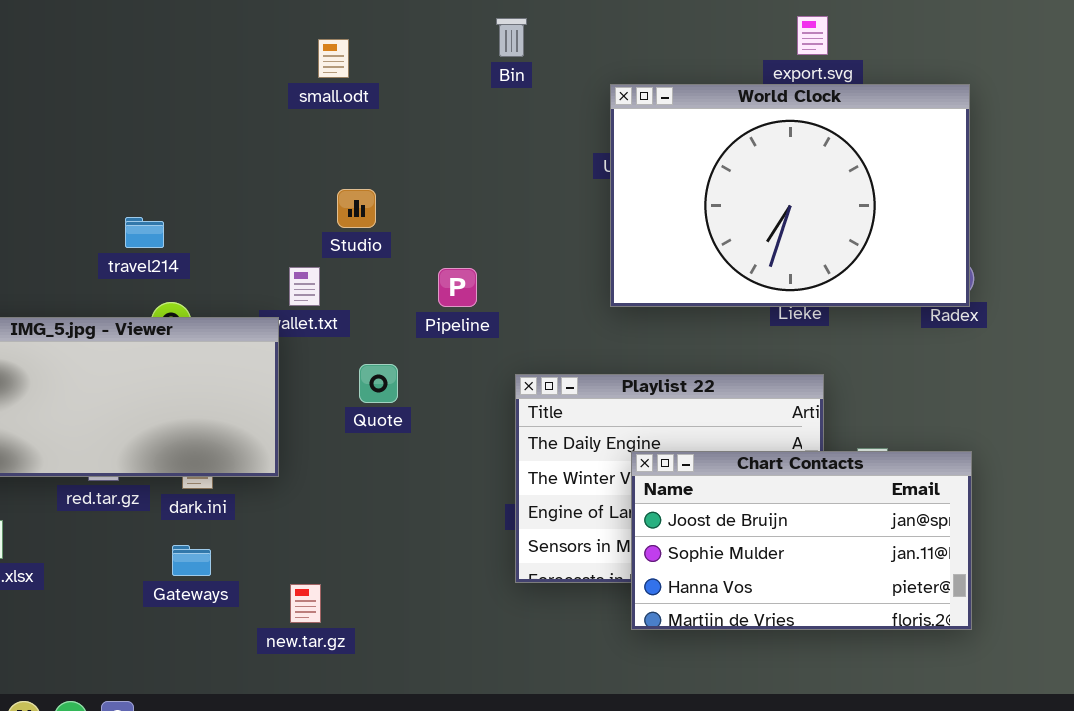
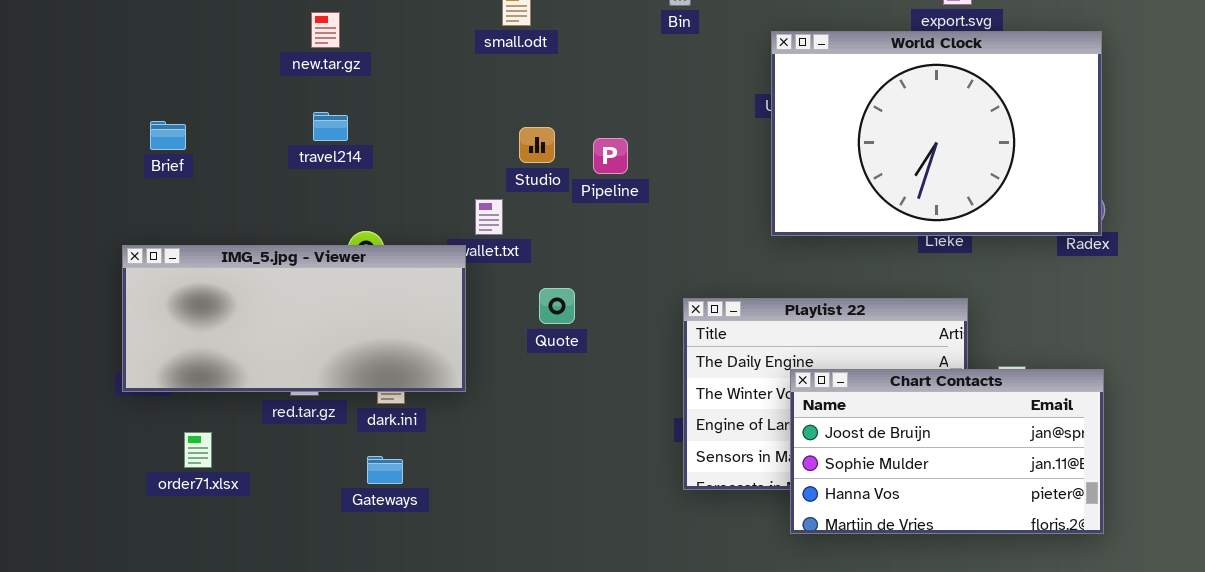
travel214: [125,217,164,248] -> [313,112,348,141], moved
Pipeline: [438,268,477,307] -> [593,138,628,174], moved
new.tar.gz: [290,584,321,623] -> [311,12,340,48], moved

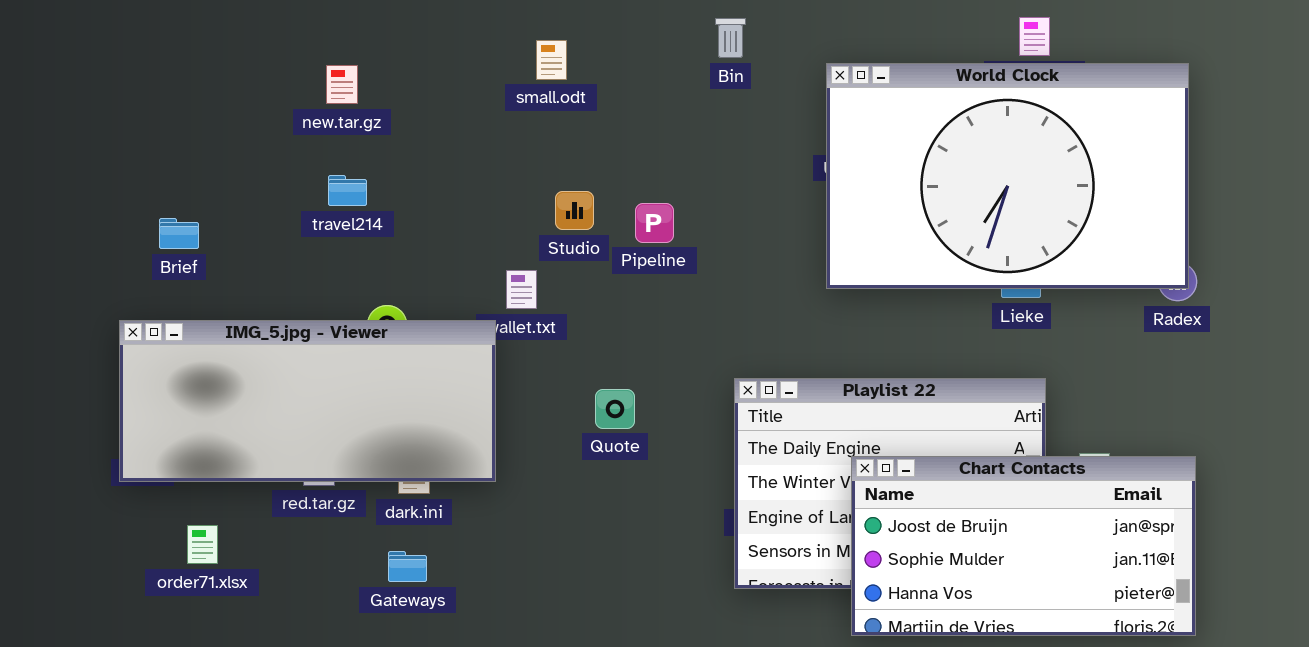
World Clock: [771,31,1102,236] -> [826,63,1189,289], moved
Brief: [150,121,186,150] -> [159,218,199,249], moved
Quote: [539,288,575,324] -> [595,389,635,429], moved

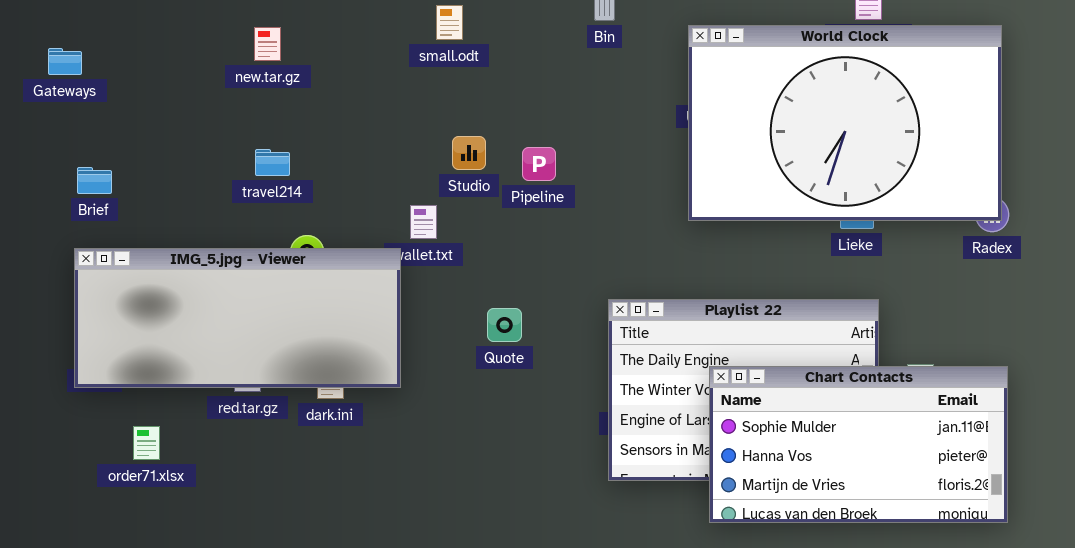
travel214: [328,175,367,206] -> [255,149,290,176], moved
Brief: [159,218,199,249] -> [77,167,112,194], moved
Chart Contacts: [851,456,1196,636] -> [709,366,1008,523], scrolled down 1 row
Gateways: [388,551,427,582] -> [48,48,82,75], moved

